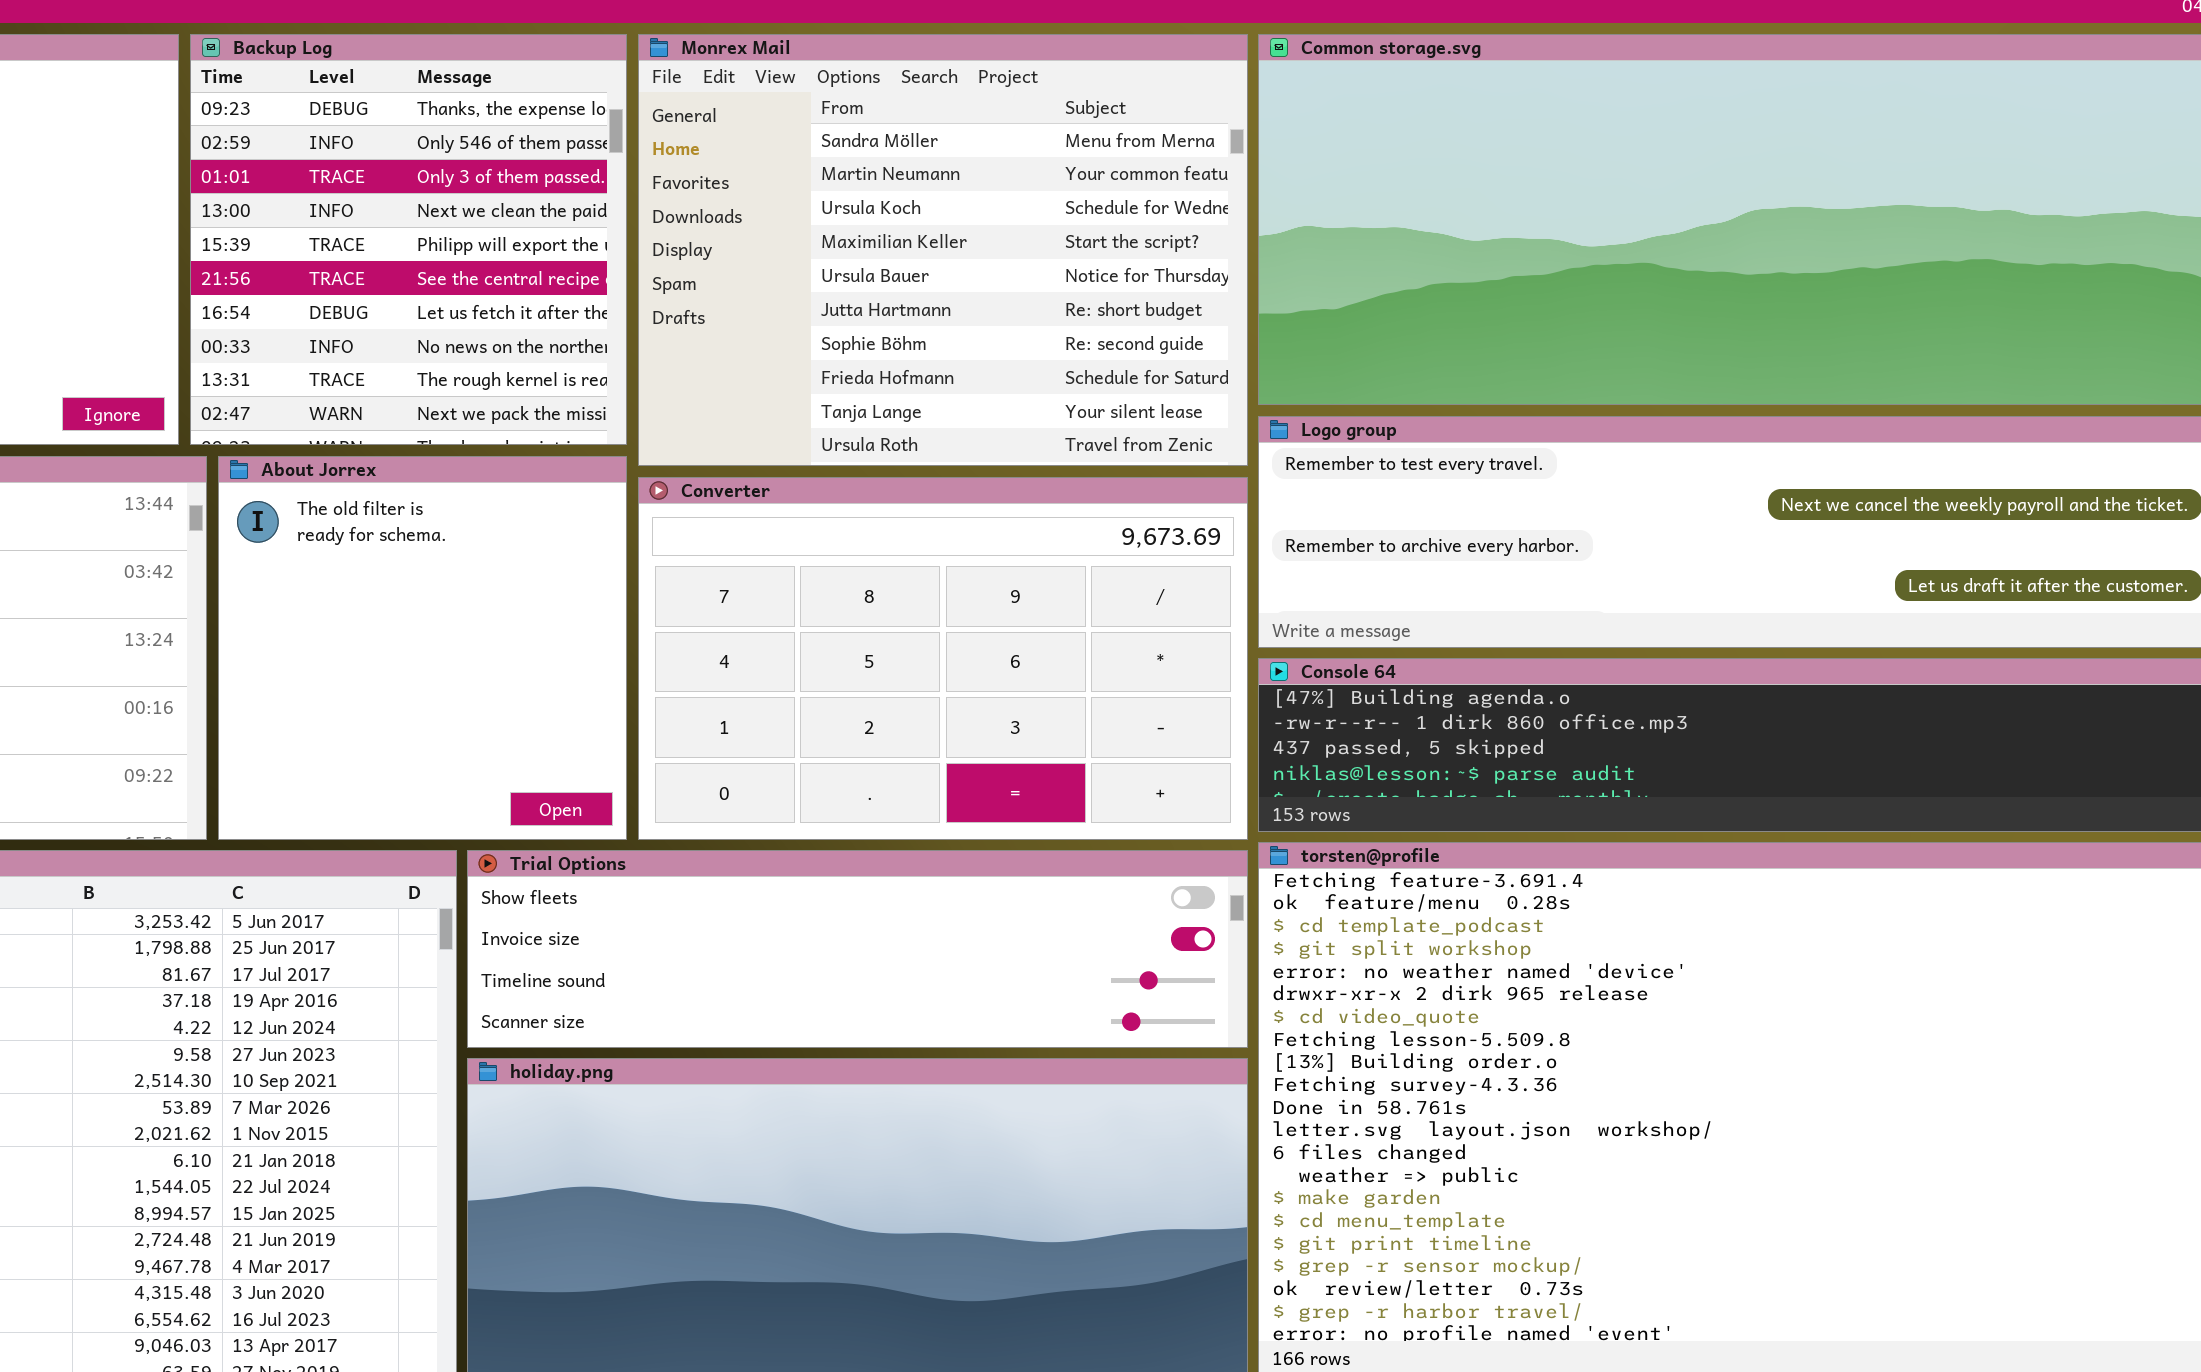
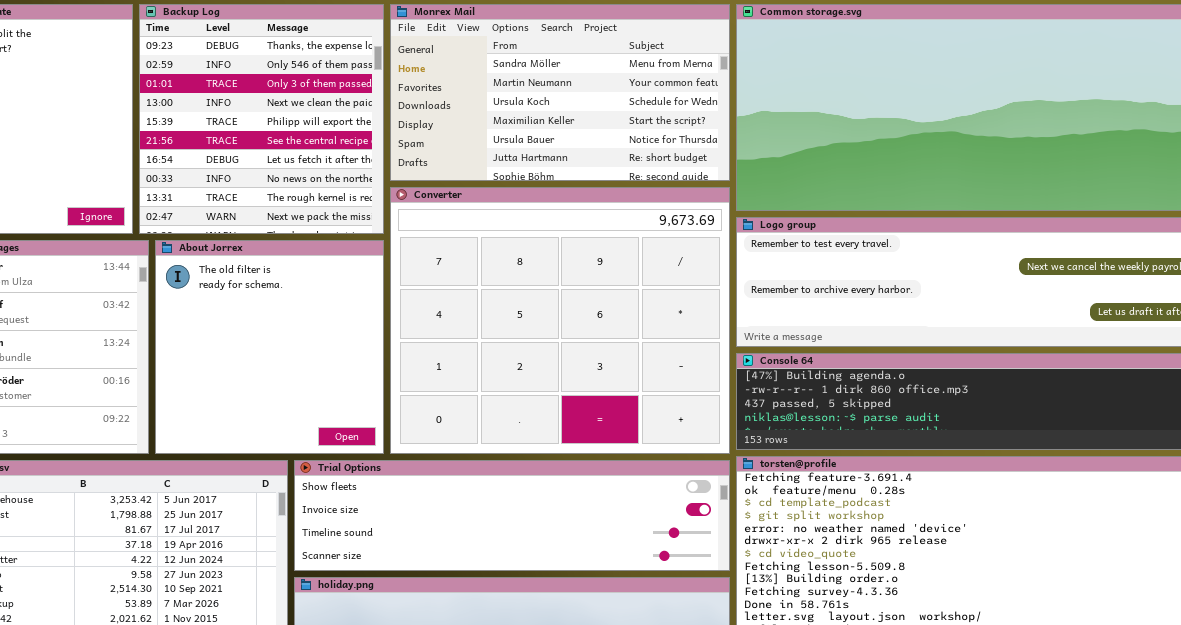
Monrex Mail: [638,34,1248,466] -> [390,4,730,181], resized
Converter: [638,477,1248,840] -> [390,187,730,454], resized

